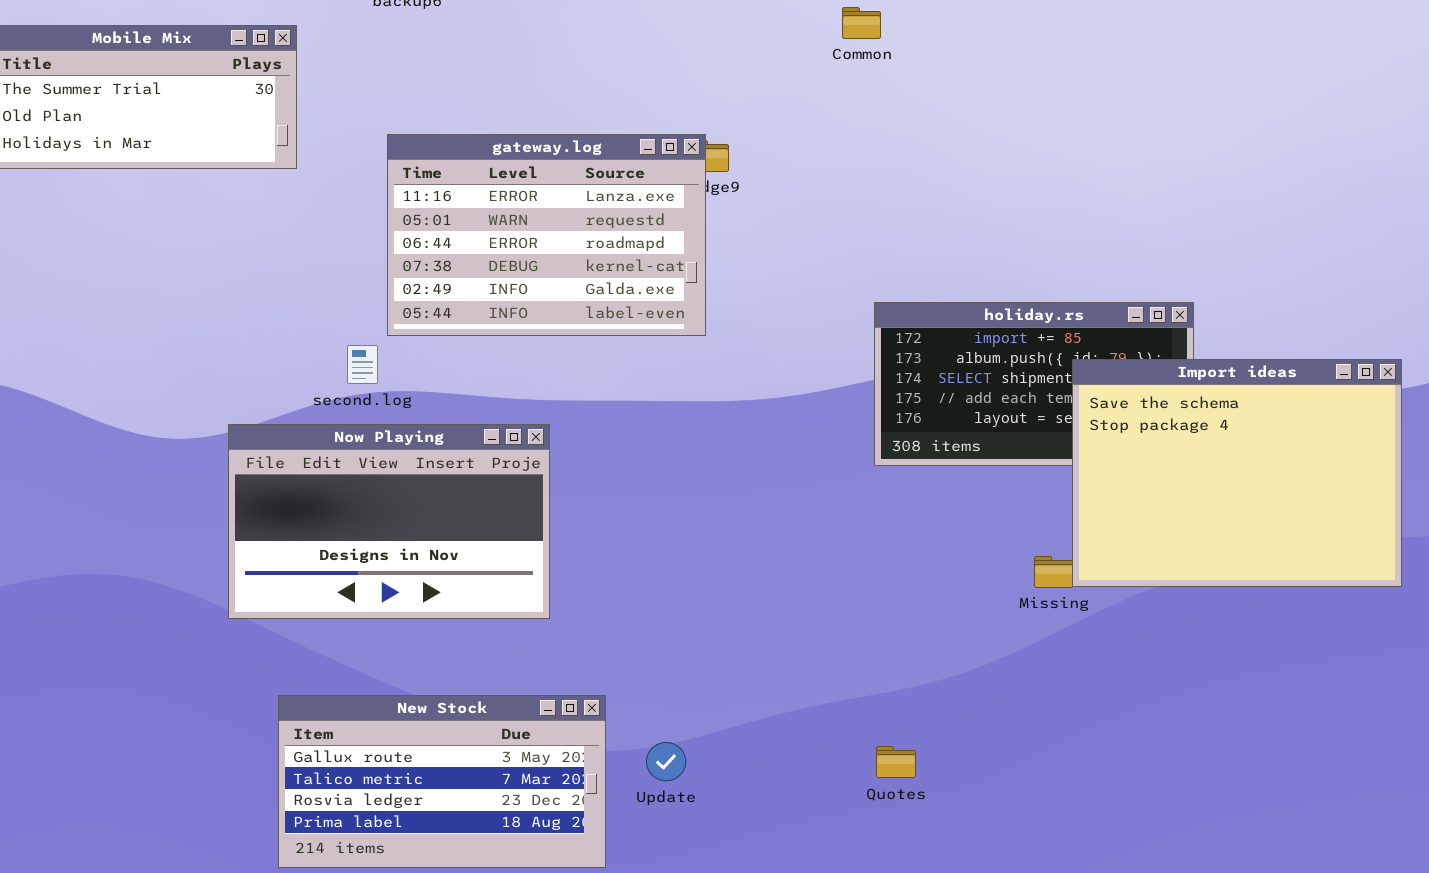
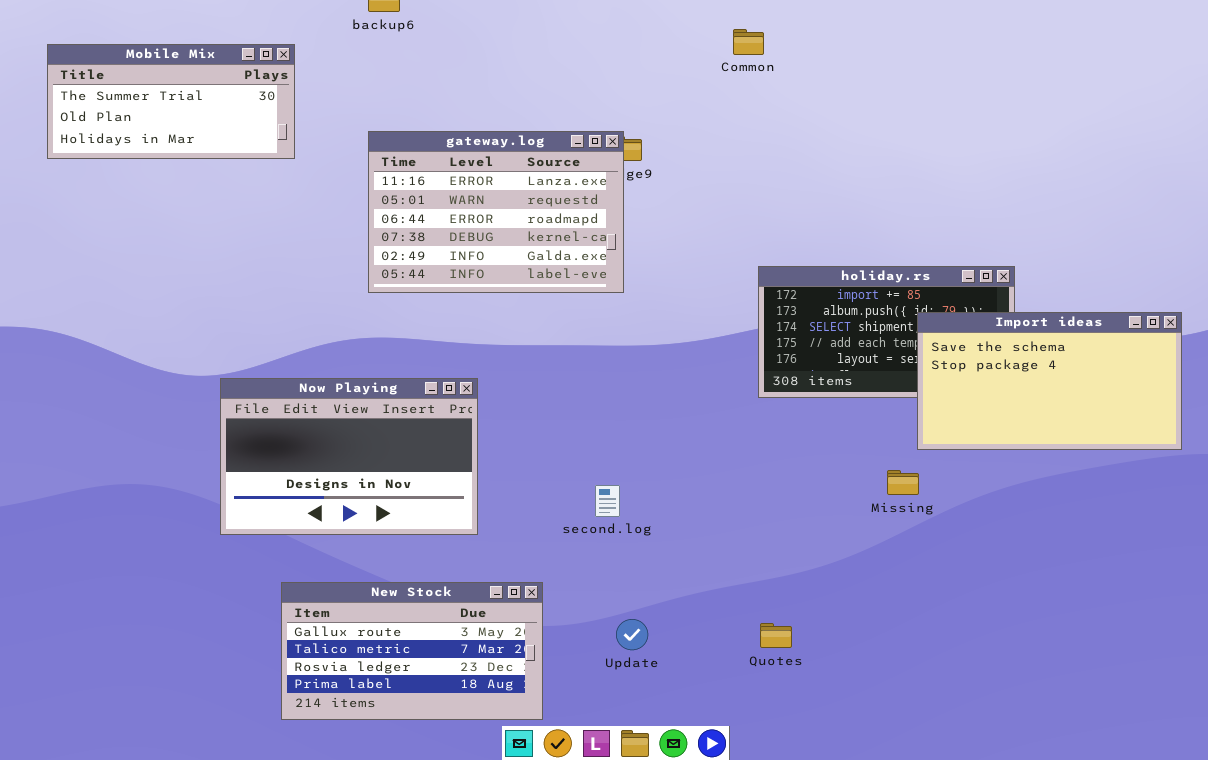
second.log: [347,345,378,384] -> [595,485,620,517], moved
Import ideas: [1072,359,1402,587] -> [917,312,1182,450], resized
Now Playing: [228,424,550,619] -> [220,378,478,535], moved
Update: [646,742,686,781] -> [616,619,648,650], moved

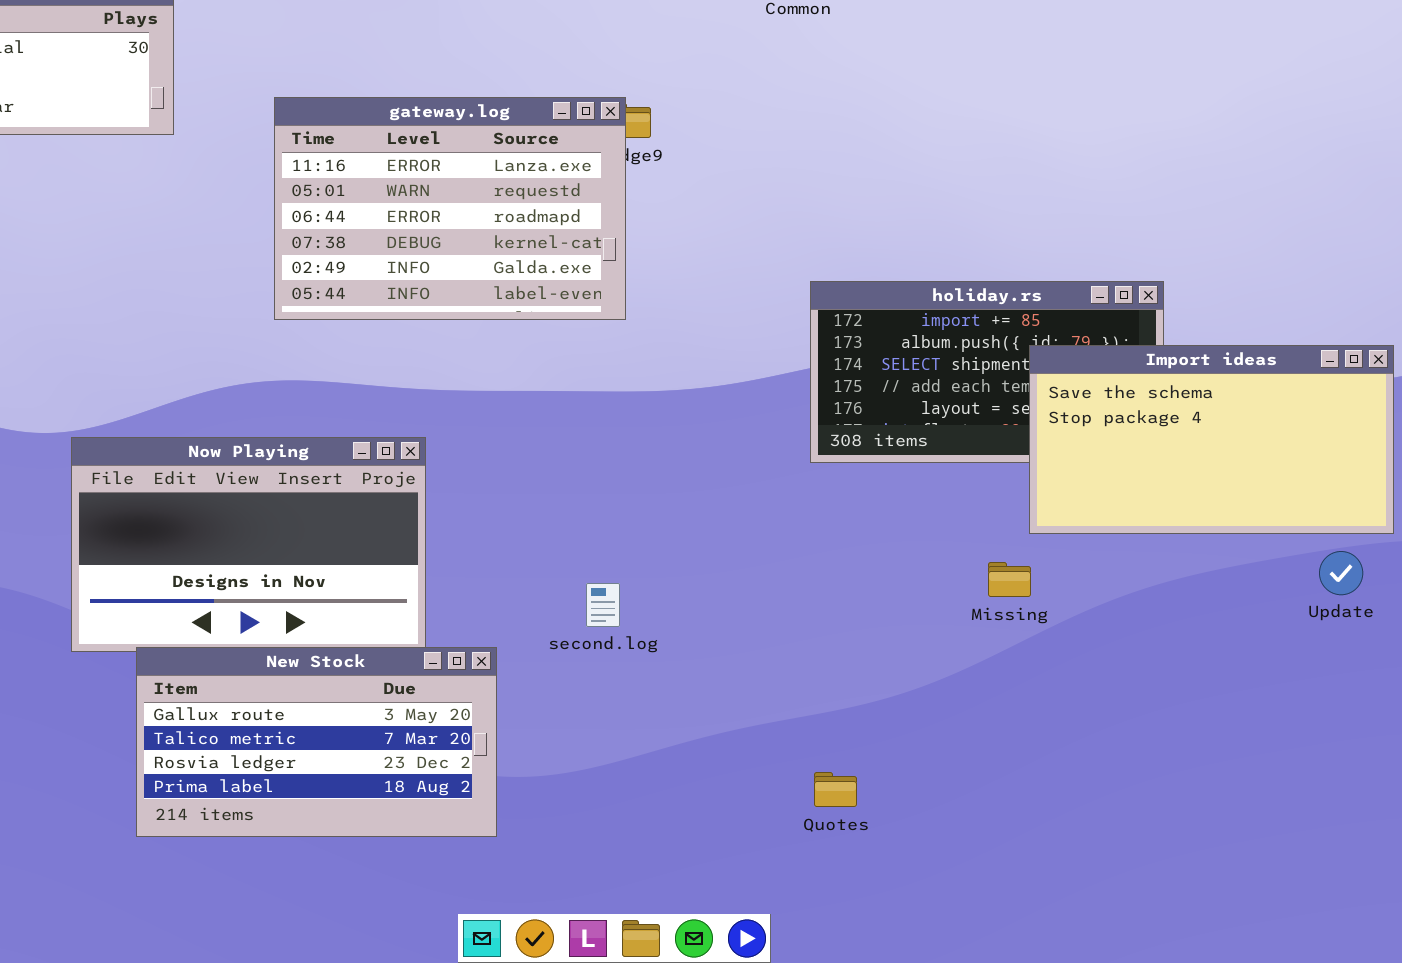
New Stock: [281,582,543,720] -> [136,647,497,837], moved
Update: [616,619,648,650] -> [1319,551,1363,595], moved

